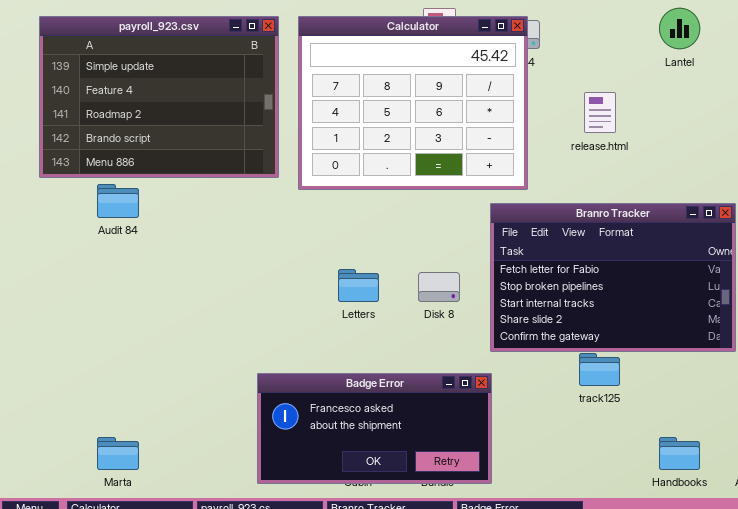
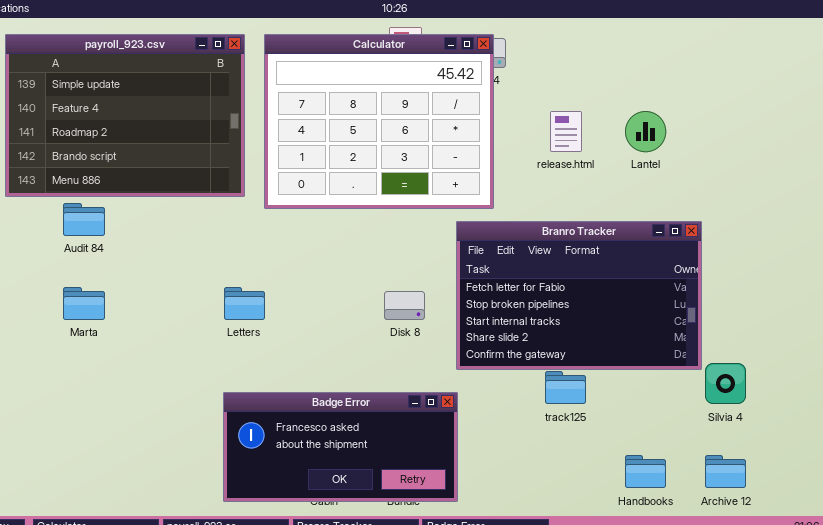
Lantel: [659,8,700,49] -> [625,111,666,152], moved
Letters: [338,269,379,302] -> [224,287,265,320], moved
Marta: [97,437,139,470] -> [63,287,105,320], moved

